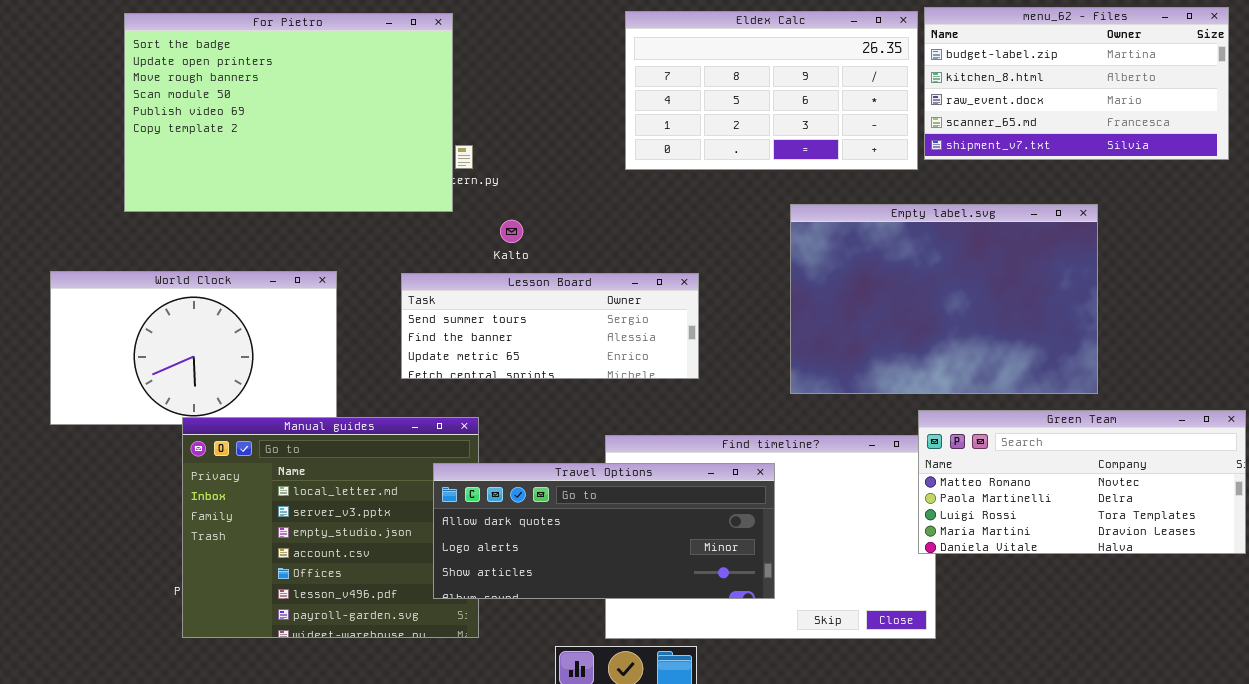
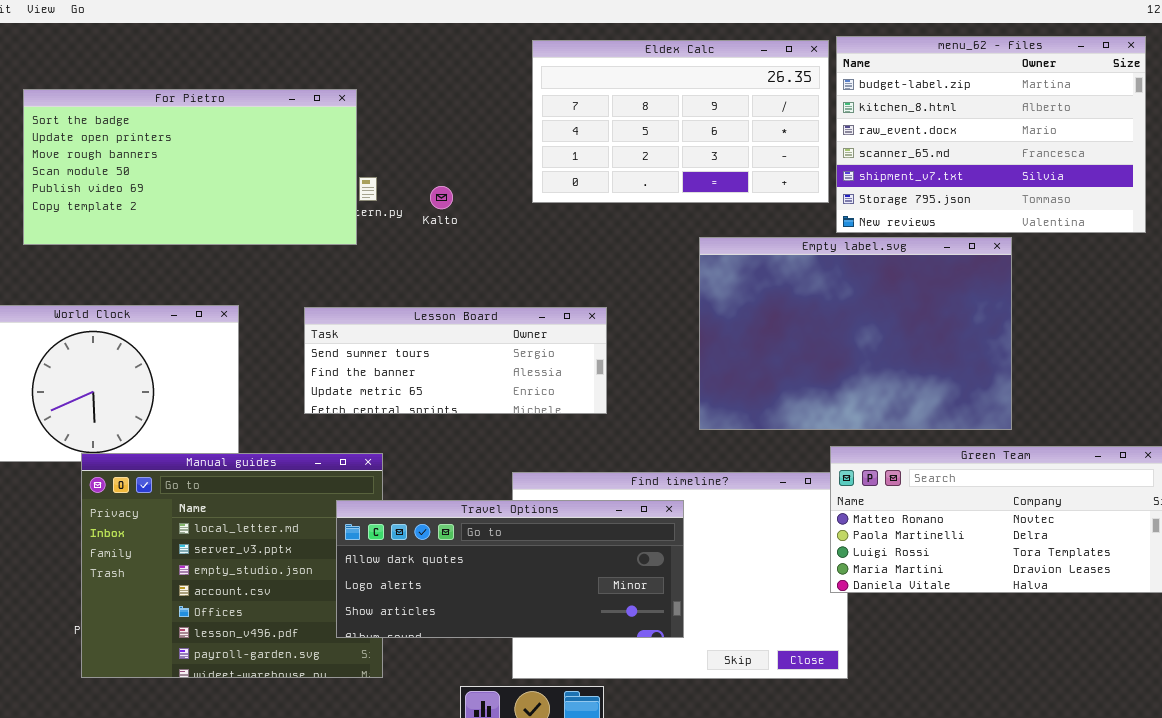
menu_62 - Files: [924,7,1229,160] -> [836,36,1146,233], resized
For Pietro: [124,13,453,212] -> [23,89,357,245], resized
Kalto: [500,220,523,243] -> [430,186,453,209], moved

